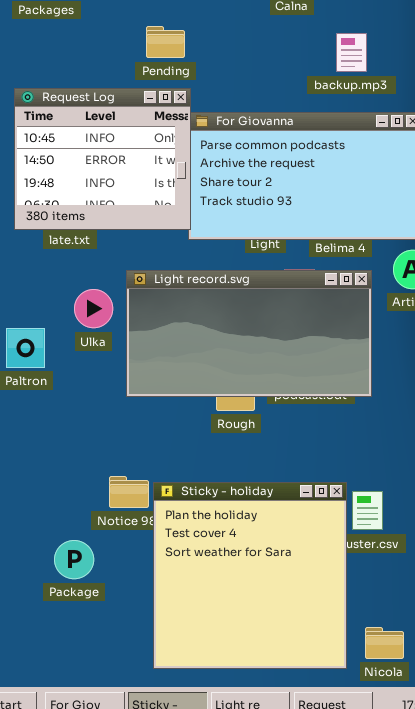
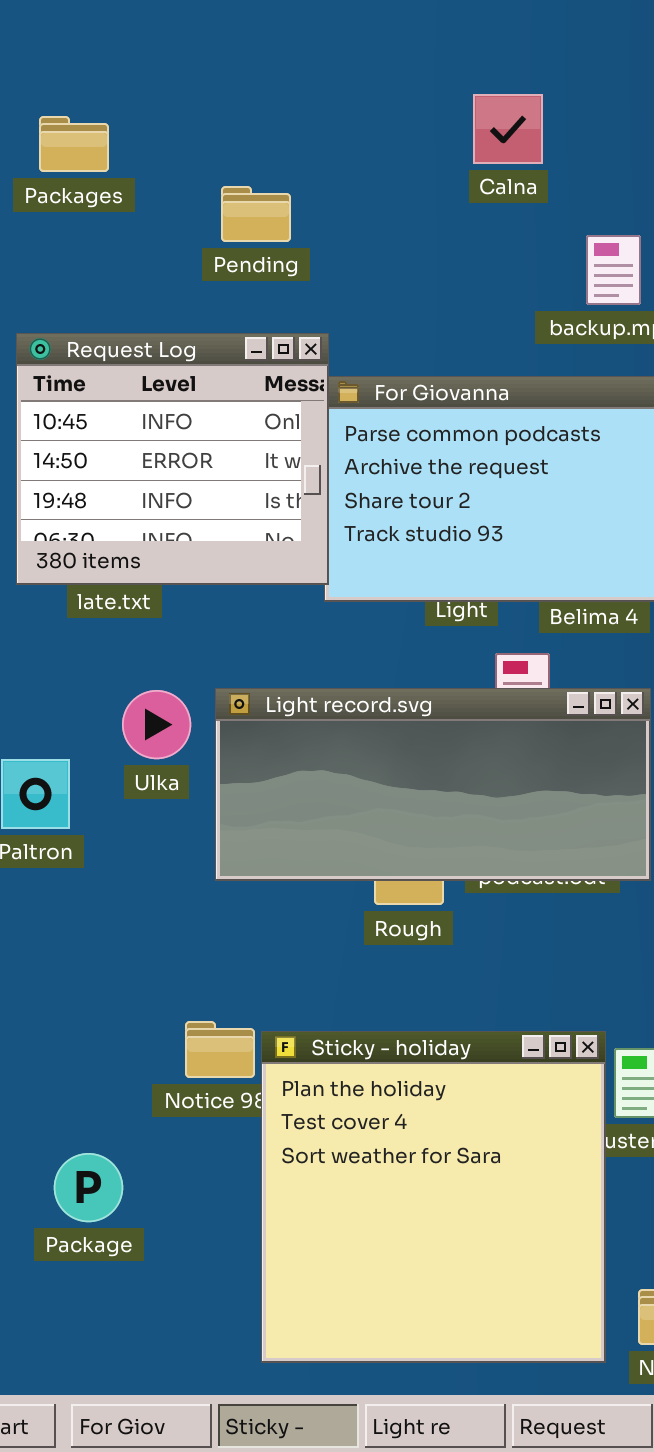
Pending: [146,26,185,58] -> [221,186,291,242], moved
Light record.svg: [126,270,372,397] -> [215,688,651,881], resized
Package: [54,540,94,579] -> [54,1153,123,1222], moved

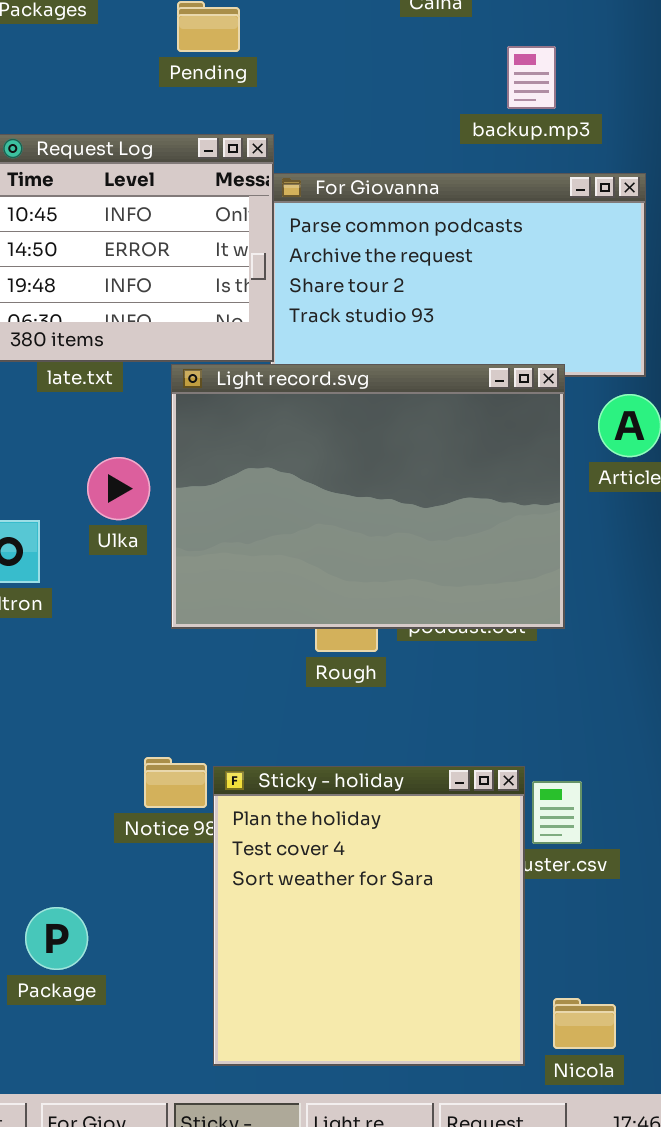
Light record.svg: [215,688,651,881] -> [171,364,565,629], resized
Package: [54,1153,123,1222] -> [25,907,88,970], moved

